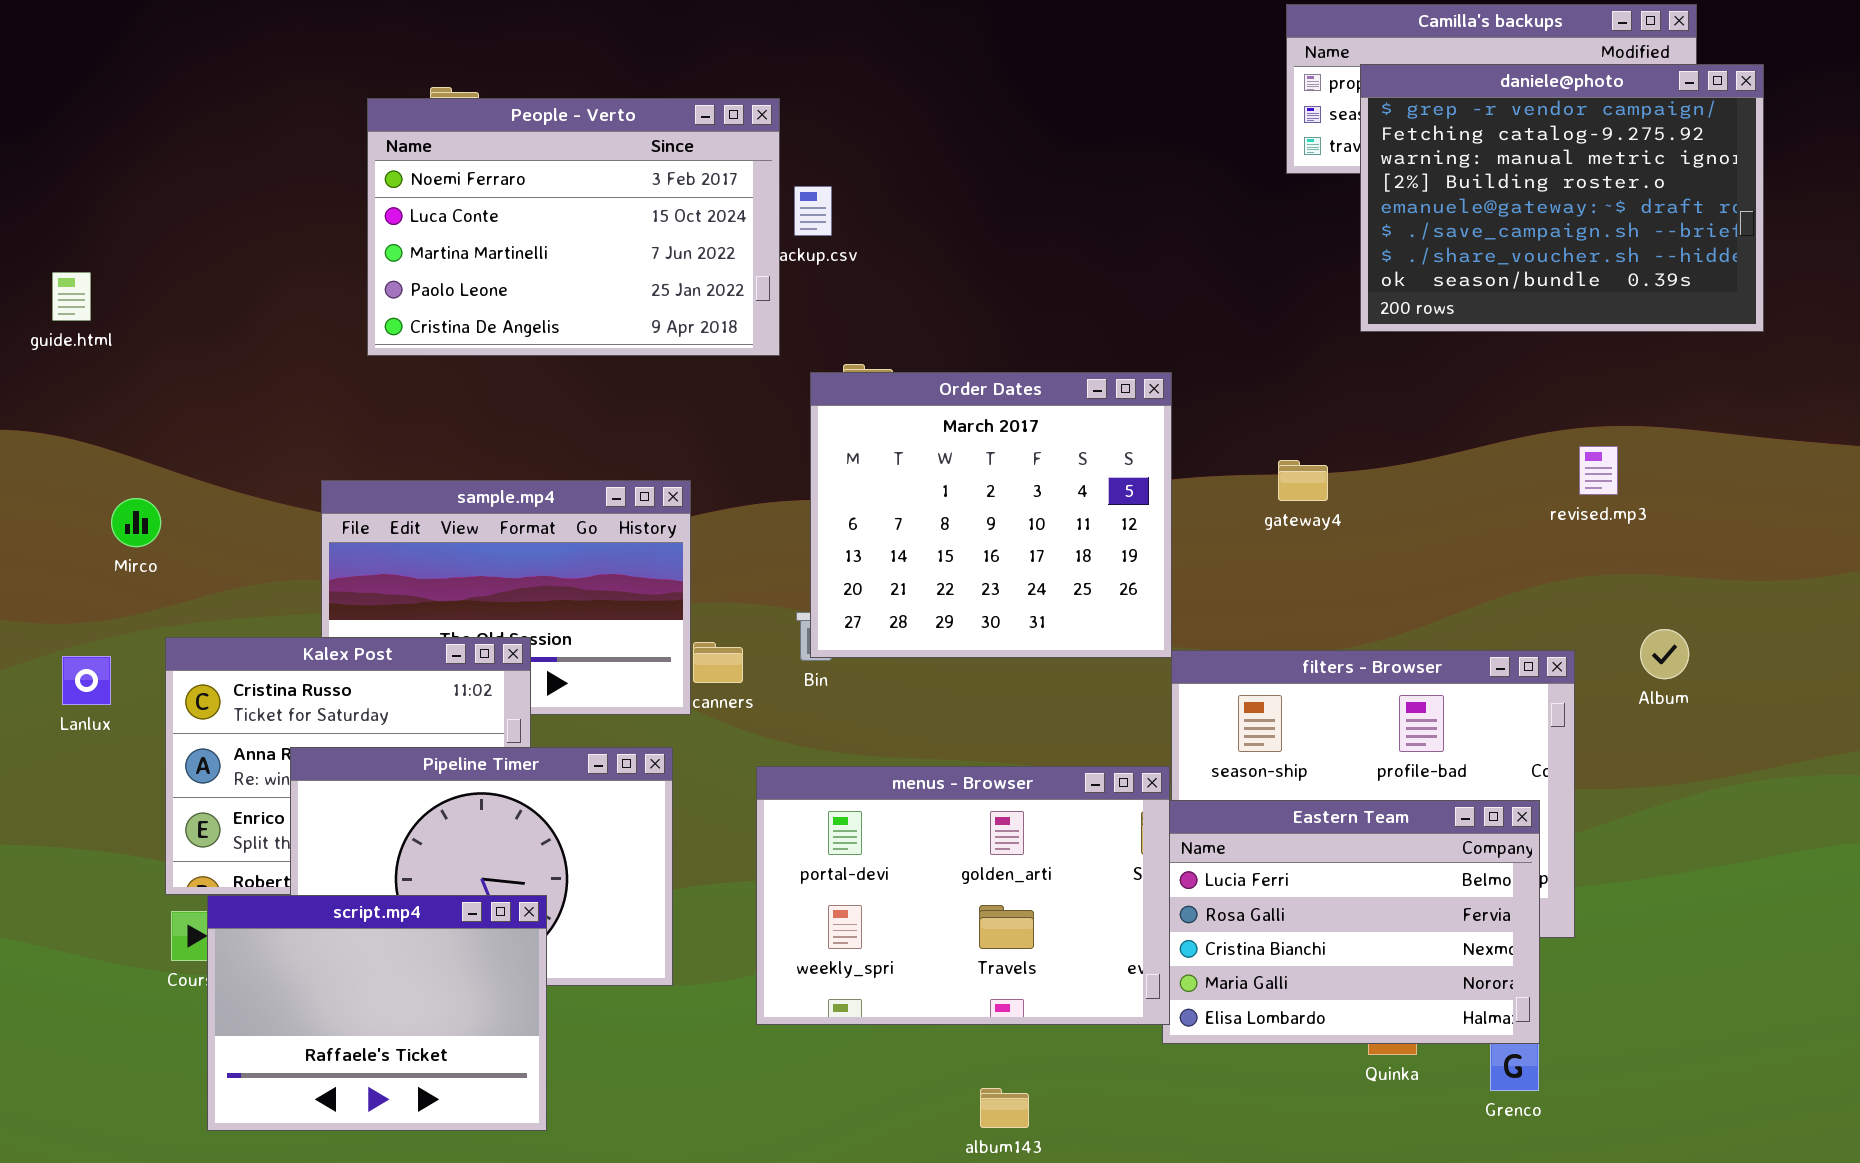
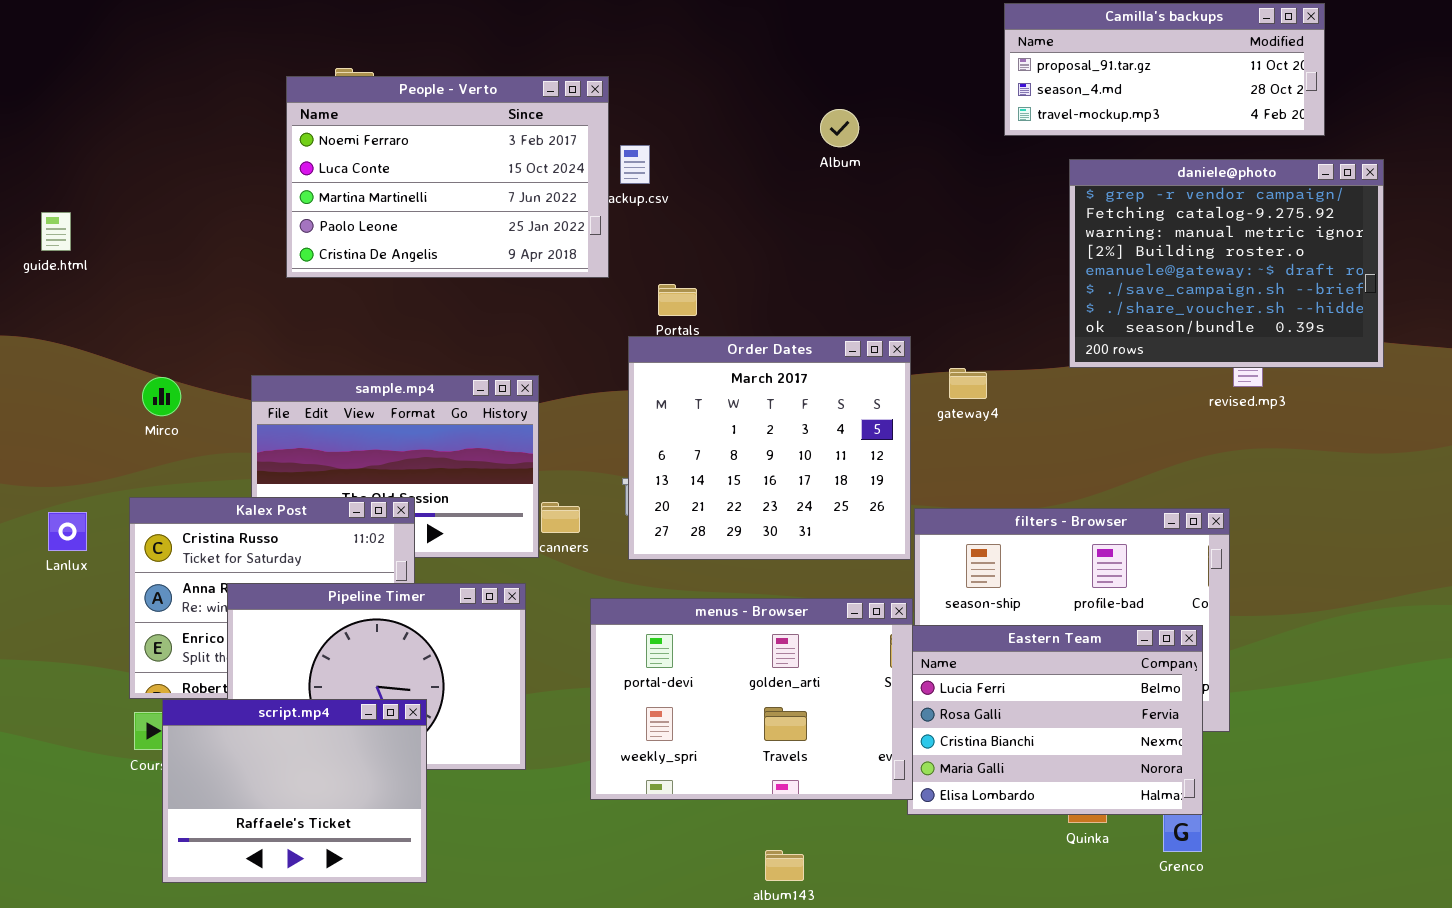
daniele@photo: [1360,64,1764,332] -> [1069,159,1384,368], moved
Order Dates: [810,372,1172,658] -> [628,336,911,560], moved
gateway4: [1278,460,1328,501] -> [949,368,987,399], moved
Mirco: [111,498,161,547] -> [142,377,181,416], moved
Album: [1640,629,1689,679] -> [820,109,859,147], moved

